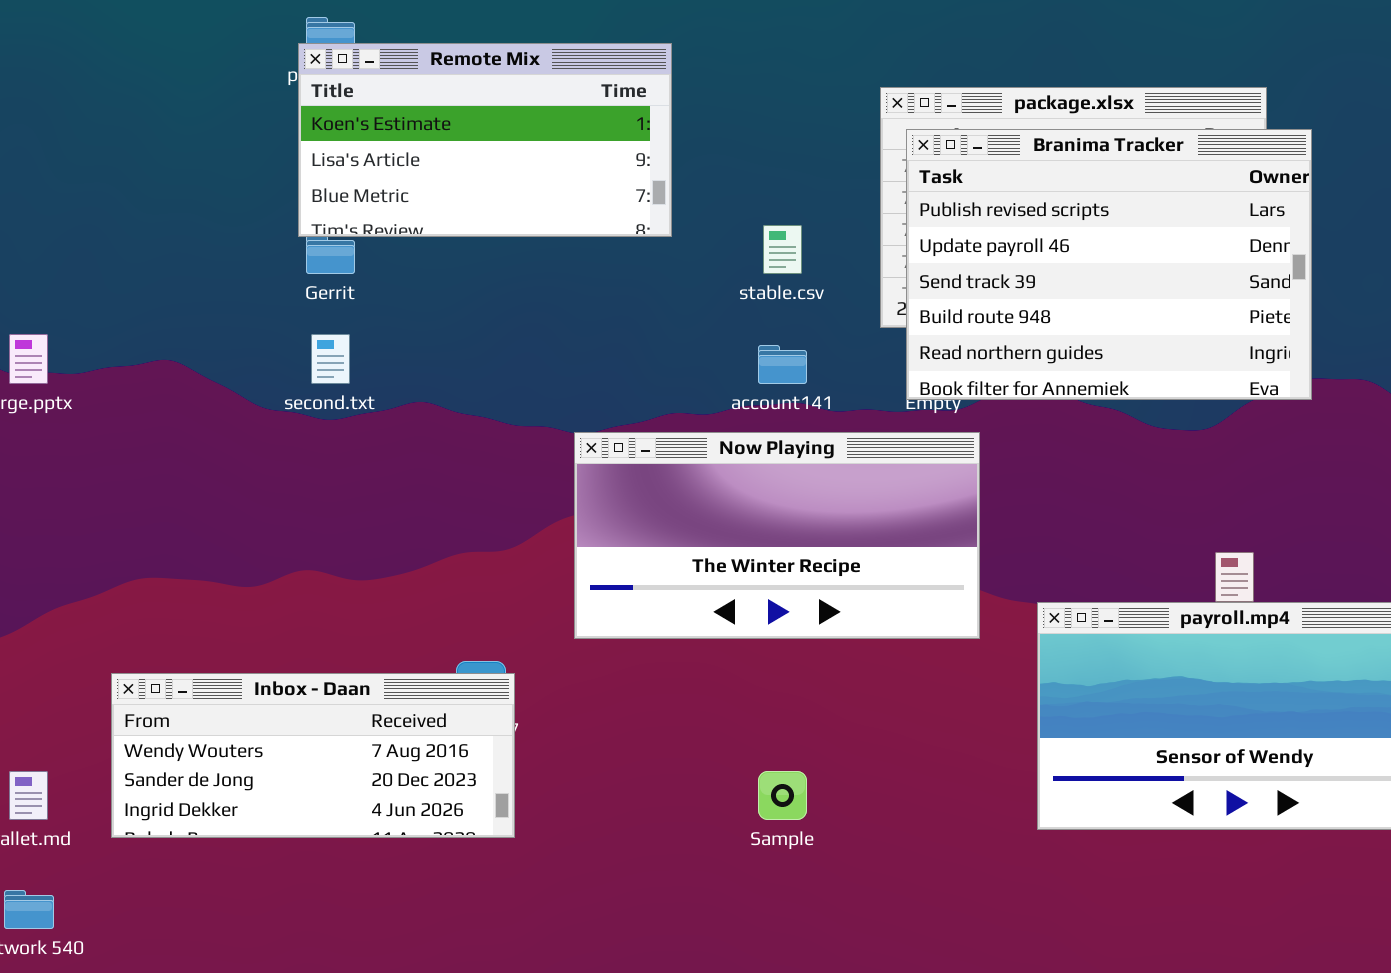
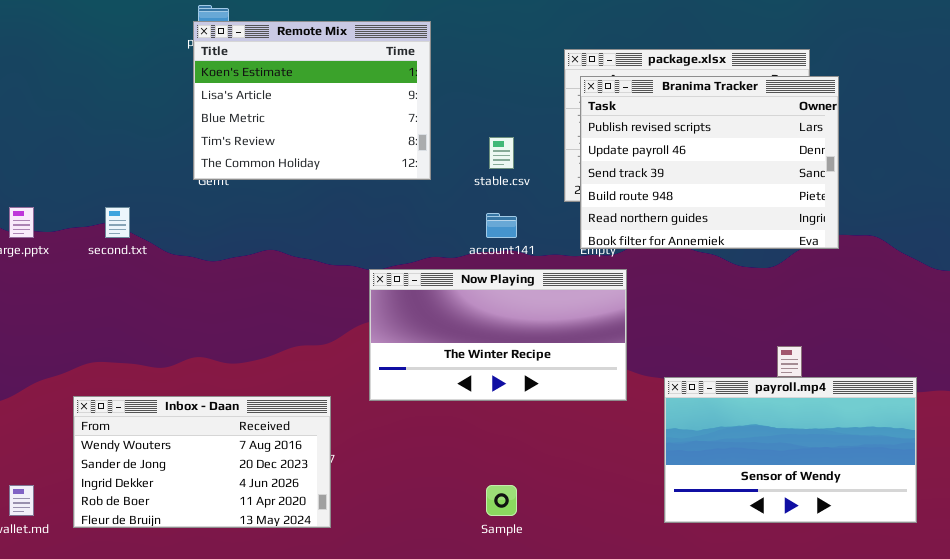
Remote Mix: [298,43,672,237] -> [193,21,431,180], resized
second.txt: [311,334,350,384] -> [105,207,130,238], moved
Inbox - Daan: [111,673,515,838] -> [73,396,331,528], resized

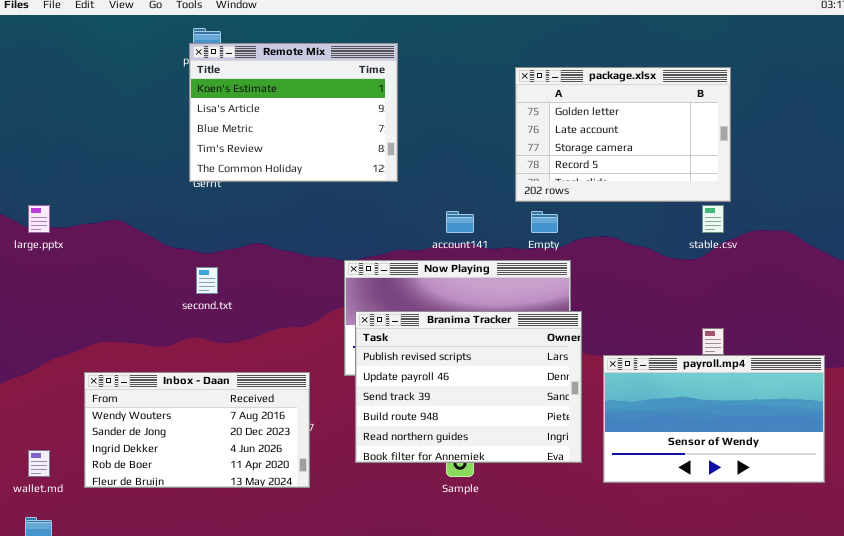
Branima Tracker: [580,76,839,249] -> [355,311,582,463], moved
stable.csv: [489,137,514,169] -> [702,205,724,233], moved
second.txt: [105,207,130,238] -> [196,267,218,294], moved

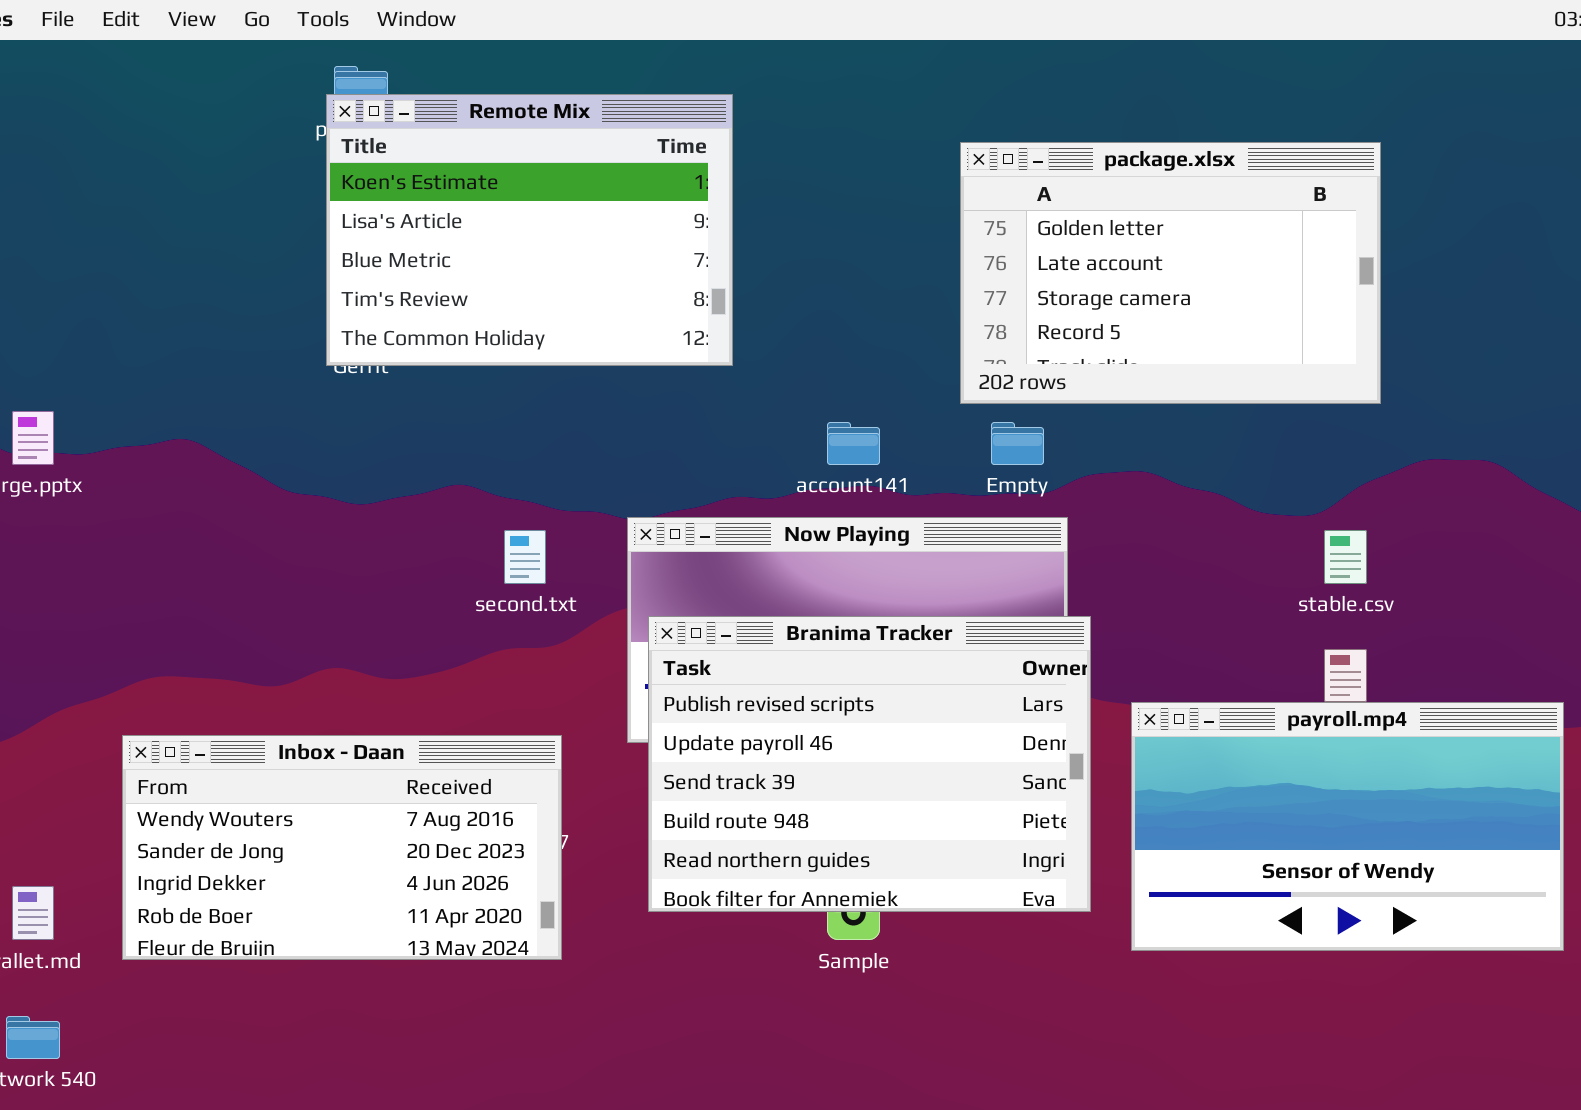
stable.csv: [702,205,724,233] -> [1324,530,1367,584], moved
second.txt: [196,267,218,294] -> [504,530,546,584], moved

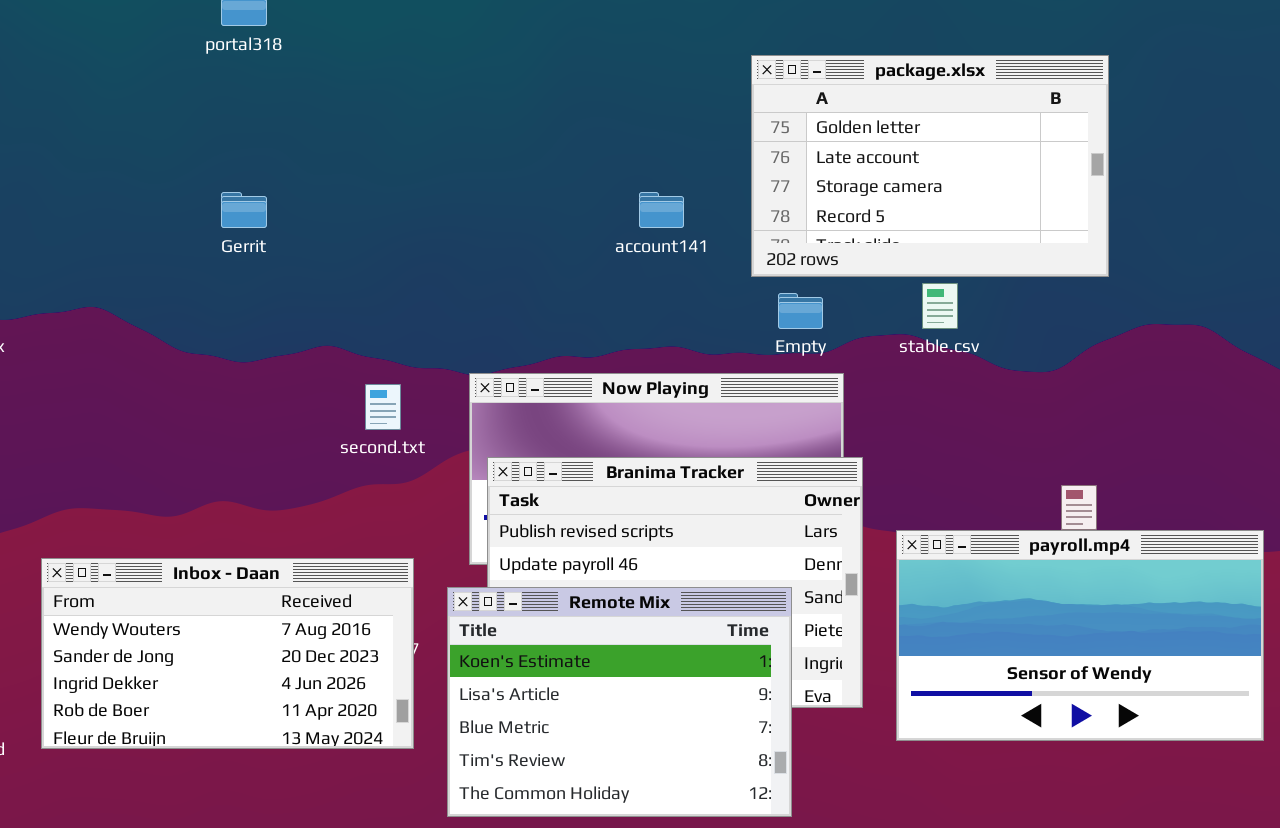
Remote Mix: [326,94,733,366] -> [447,587,792,817], moved
account141: [827,422,880,465] -> [639,192,684,228], moved
stable.csv: [1324,530,1367,584] -> [922,283,958,329], moved

